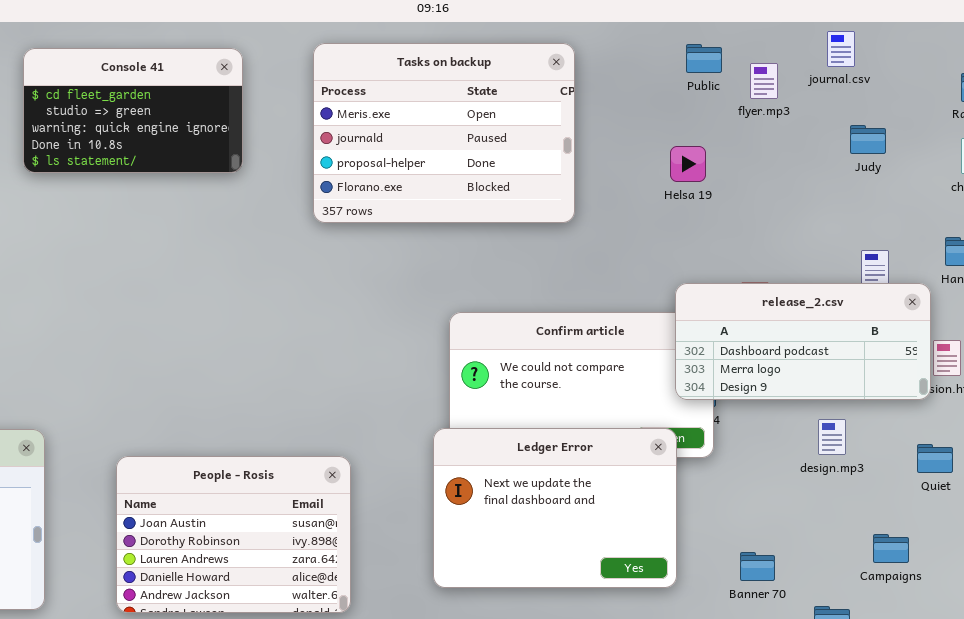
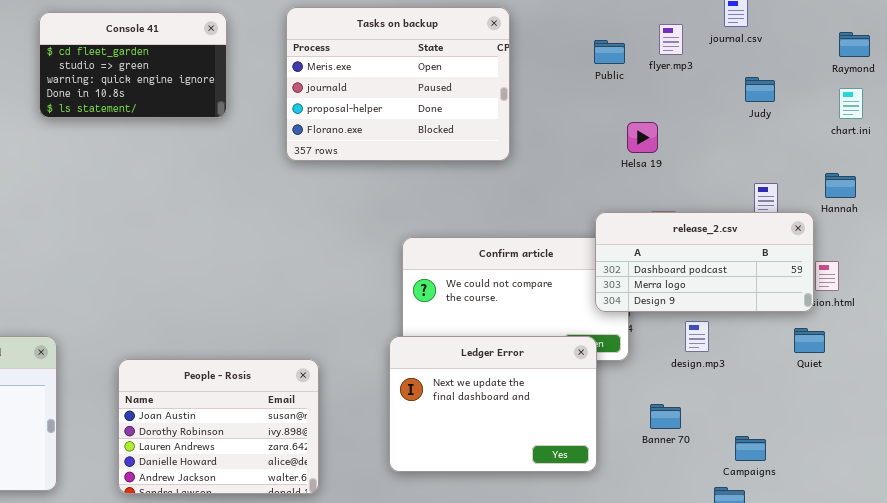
Public: [686,44,722,73] -> [594,40,625,64], moved
Helsa 19: [670,146,706,182] -> [627,122,658,153], moved
design.mp3: [818,419,846,455] -> [685,321,709,352], moved
Quiet: [917,444,953,473] -> [794,328,825,353], moved
Campaigns: [873,534,909,563] -> [735,436,766,461], moved
Banner 70: [740,552,775,581] -> [650,404,681,429], moved

